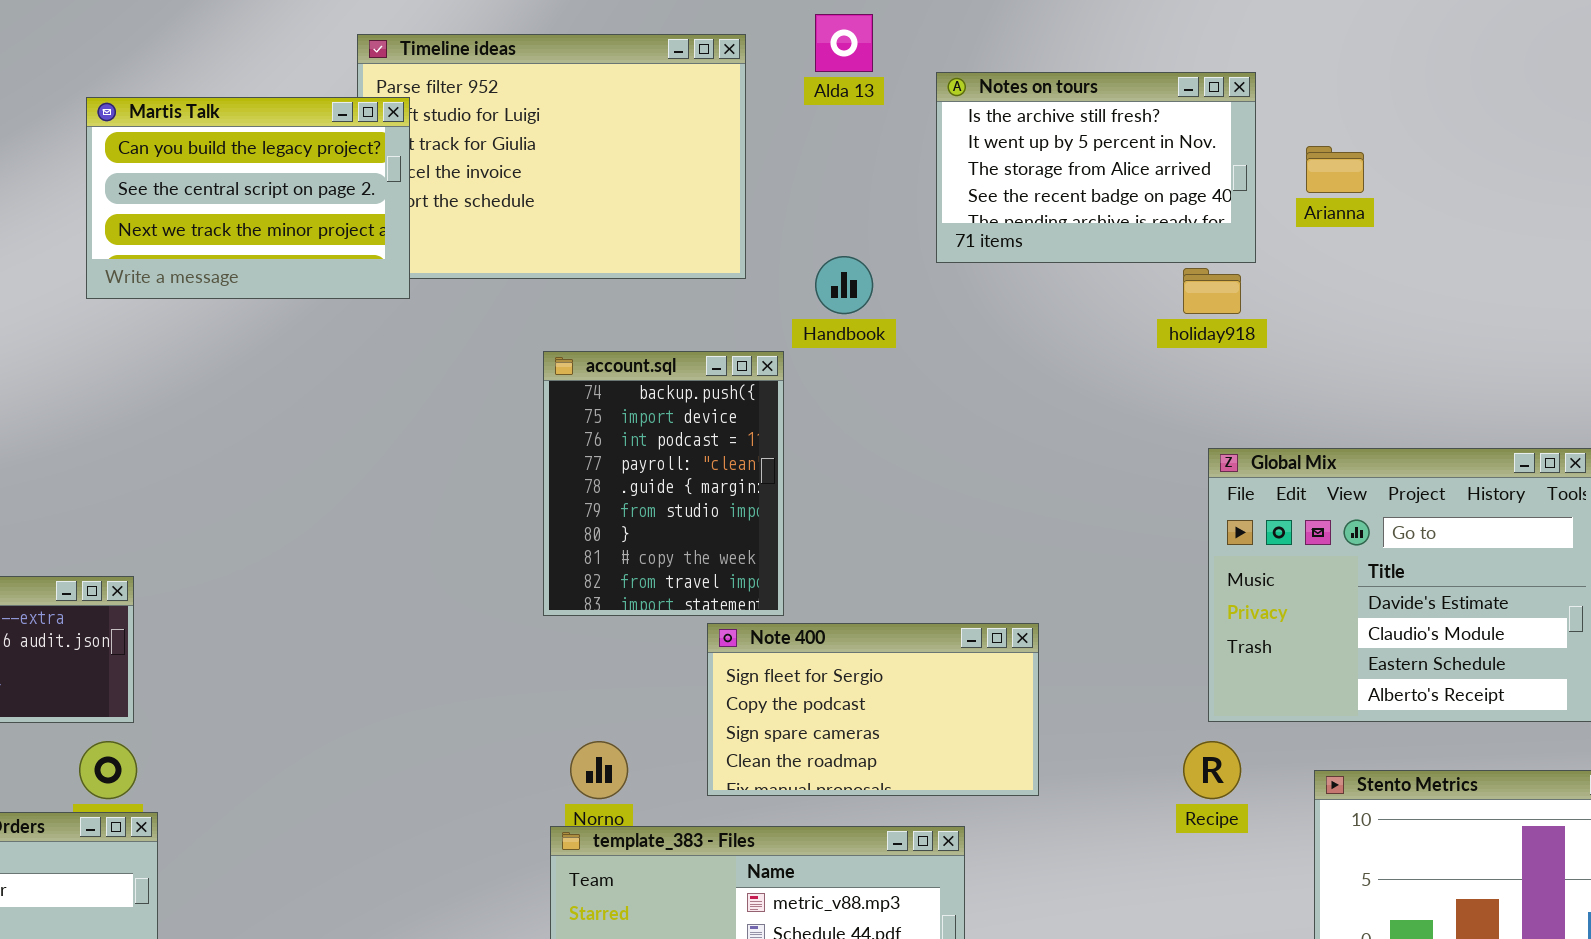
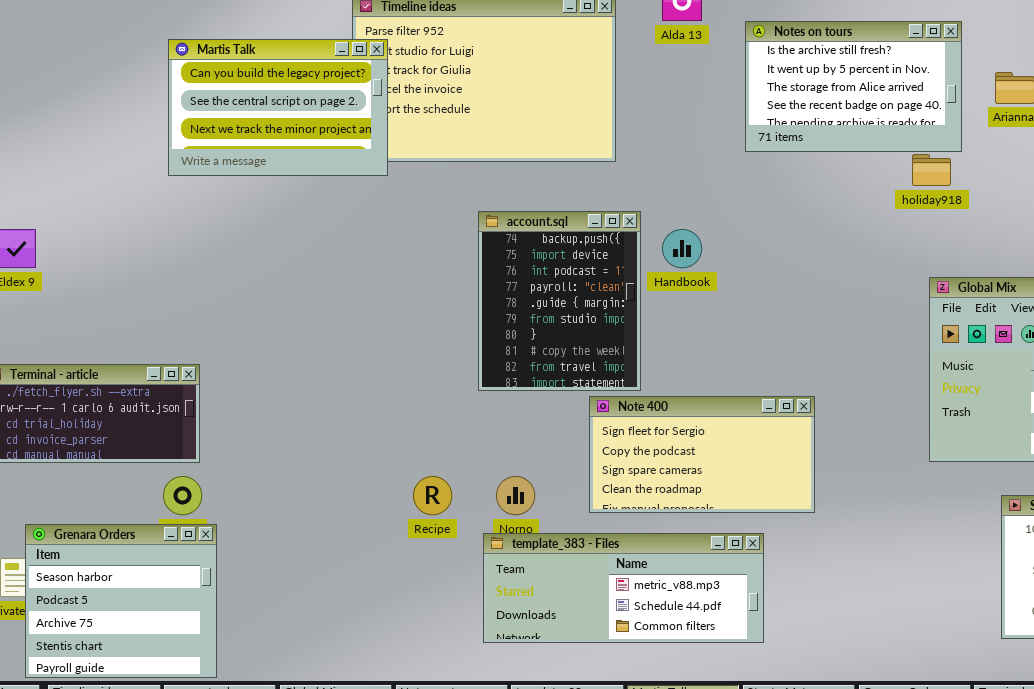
Handbook: [815,256,873,314] -> [662,229,702,268], moved
Recipe: [1183,741,1241,799] -> [413,476,452,515], moved

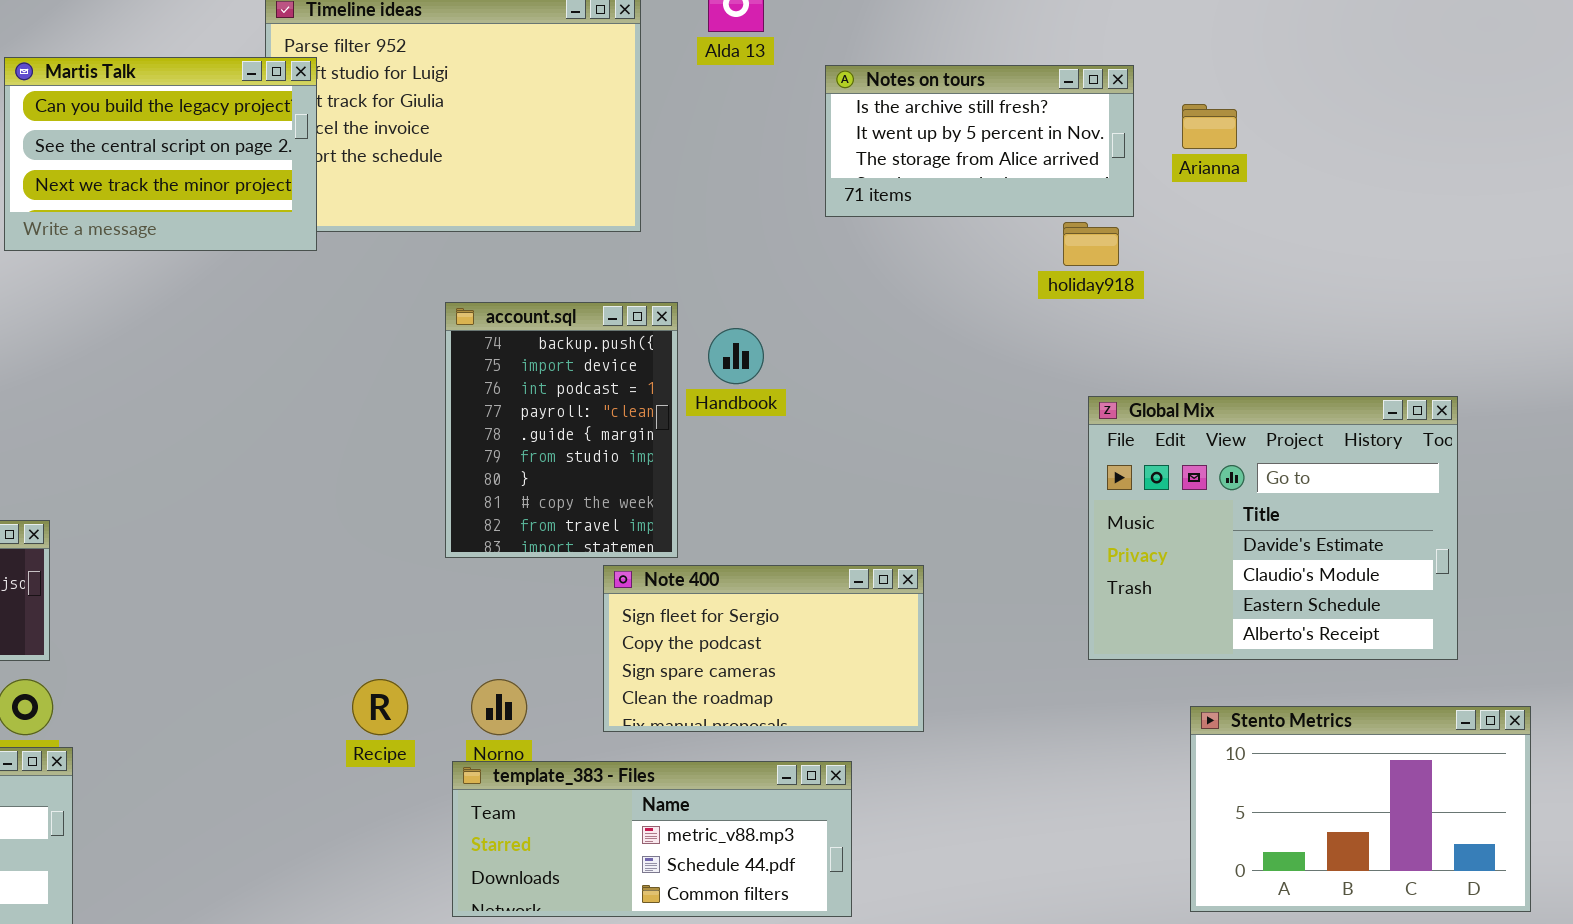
Notes on tours: [745,21,962,152] -> [825,65,1134,217], resized

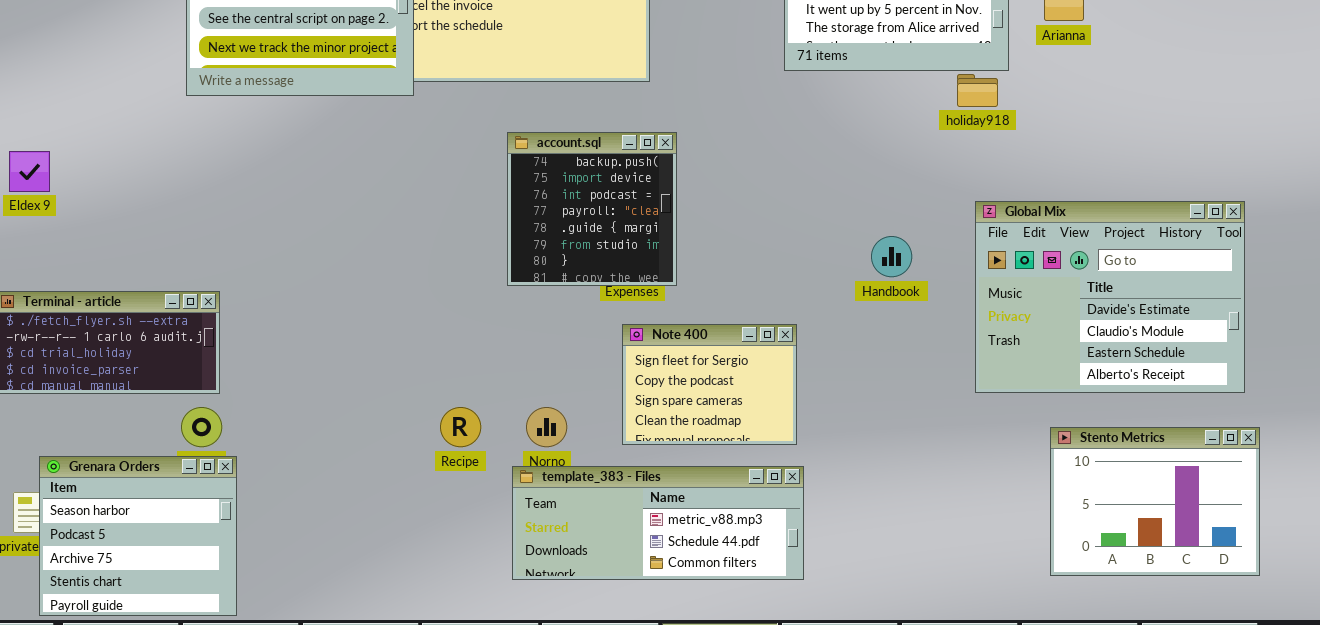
account.sql: [445,302,678,558] -> [507,132,677,286], resized
Handbook: [708,328,764,384] -> [871,236,912,277], moved
Note 400: [603,565,924,732] -> [622,324,797,445], resized
Stento Metrics: [1190,706,1531,912] -> [1050,427,1260,576], resized

